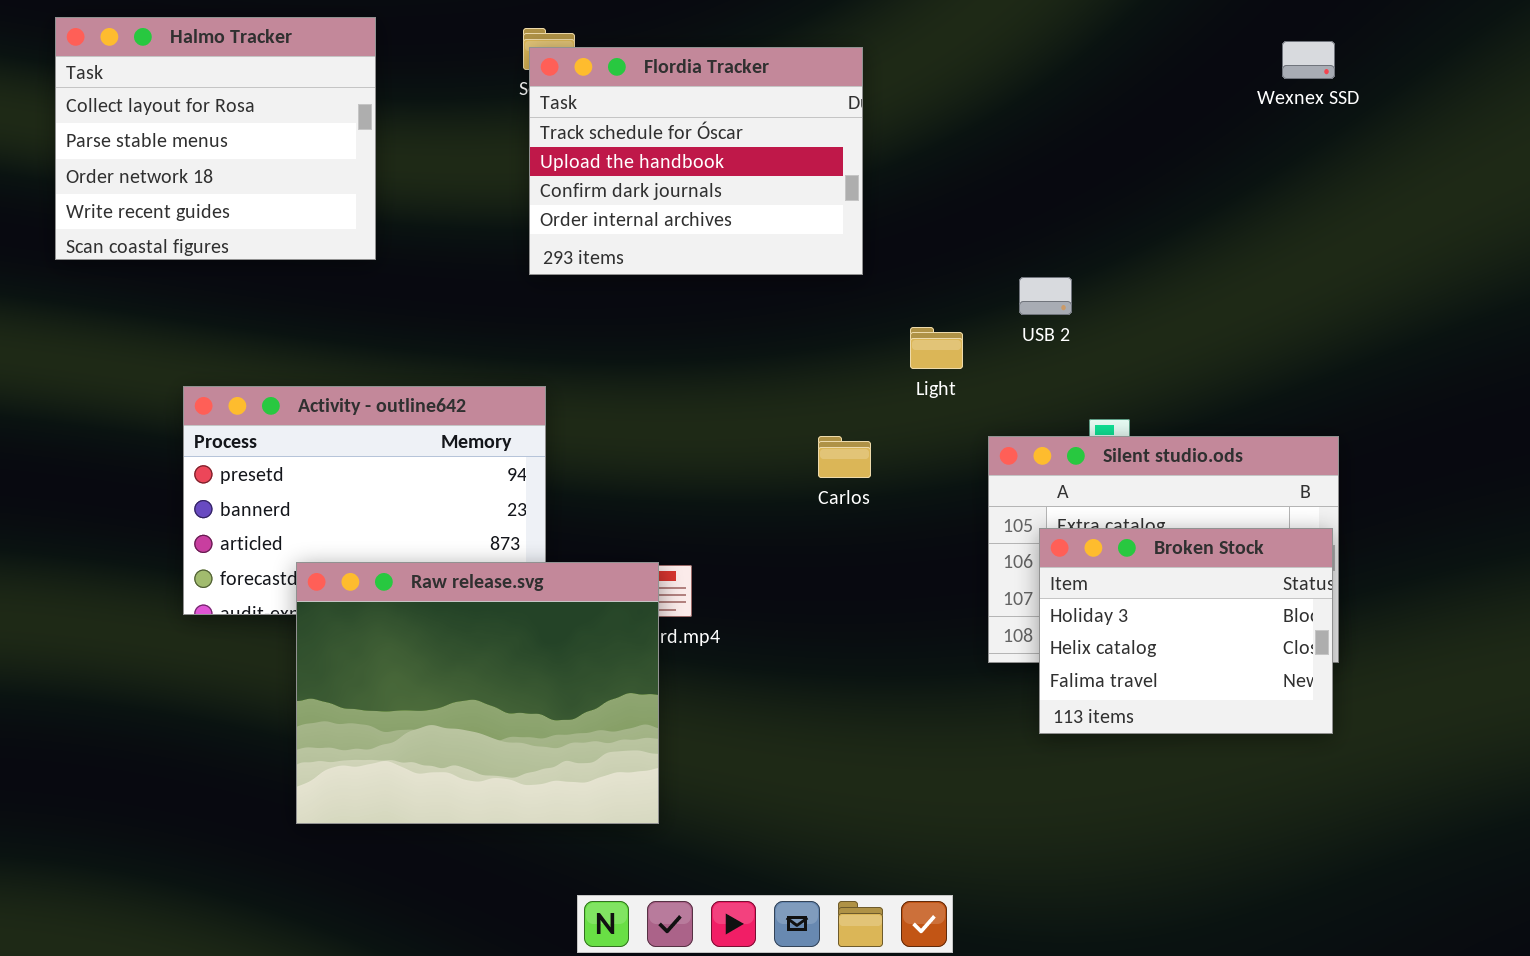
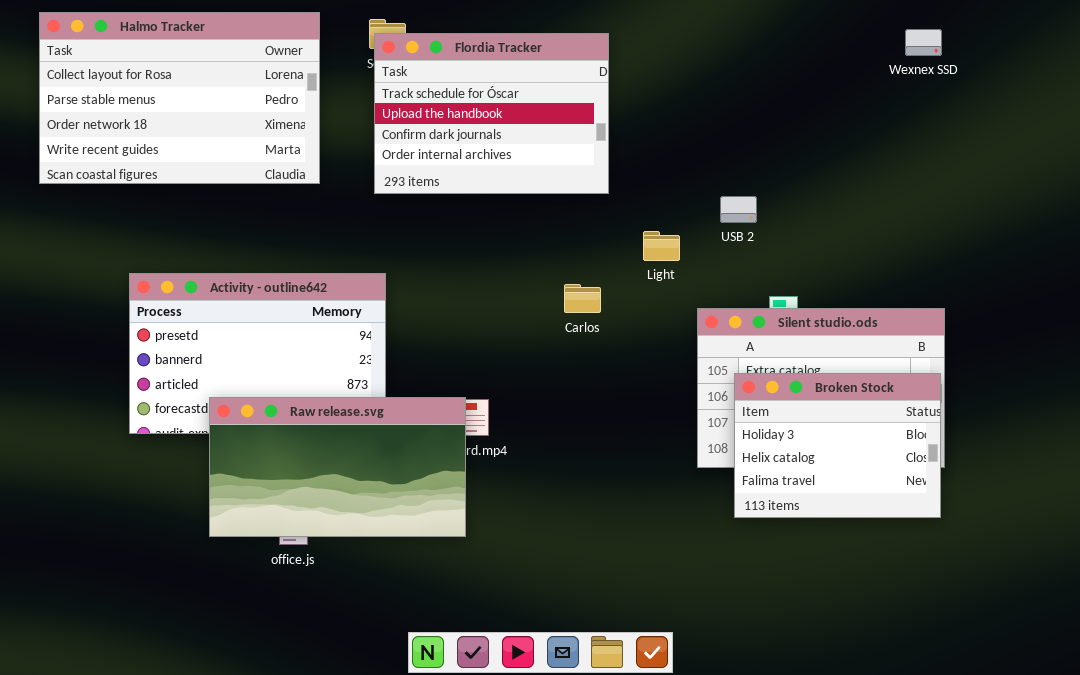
Halmo Tracker: [55,17,376,260] -> [39,12,320,184], resized
Carlos: [818,436,871,478] -> [564,284,601,313], moved
Raw release.svg: [296,562,659,824] -> [209,397,466,537], resized

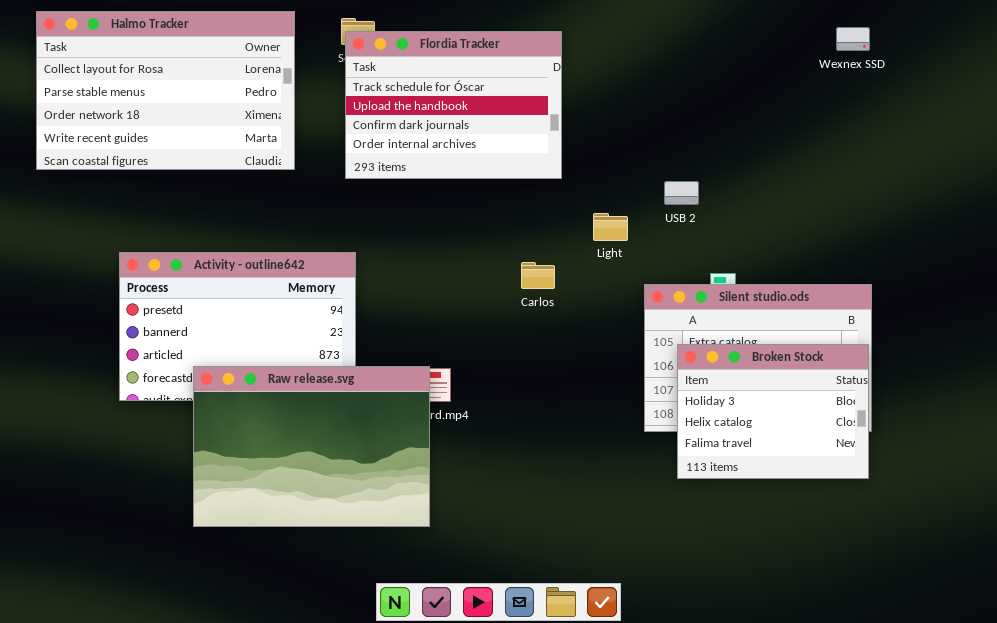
Raw release.svg: [209,397,466,537] -> [193,366,430,527], resized

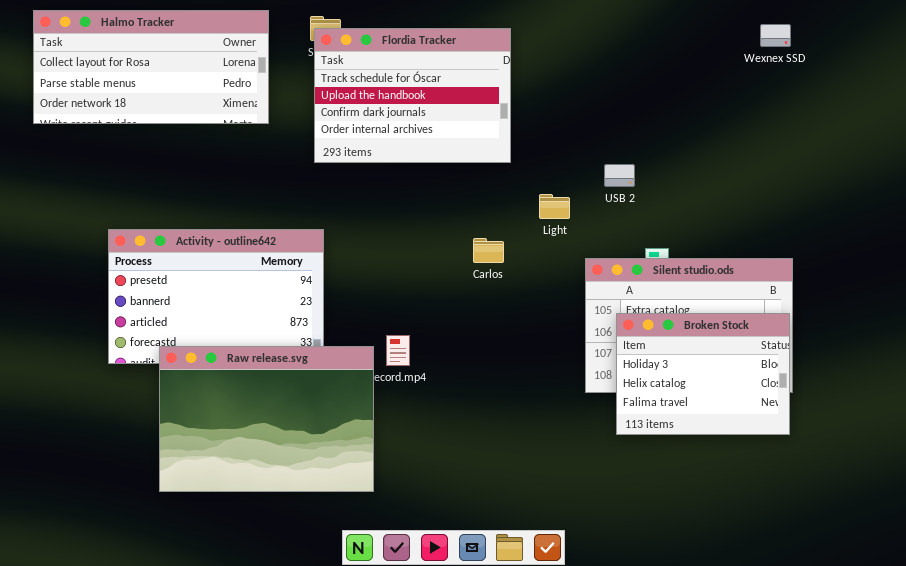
Halmo Tracker: [36,11,295,170] -> [33,10,269,124], resized
Raw release.svg: [193,366,430,527] -> [159,346,374,492], moved

